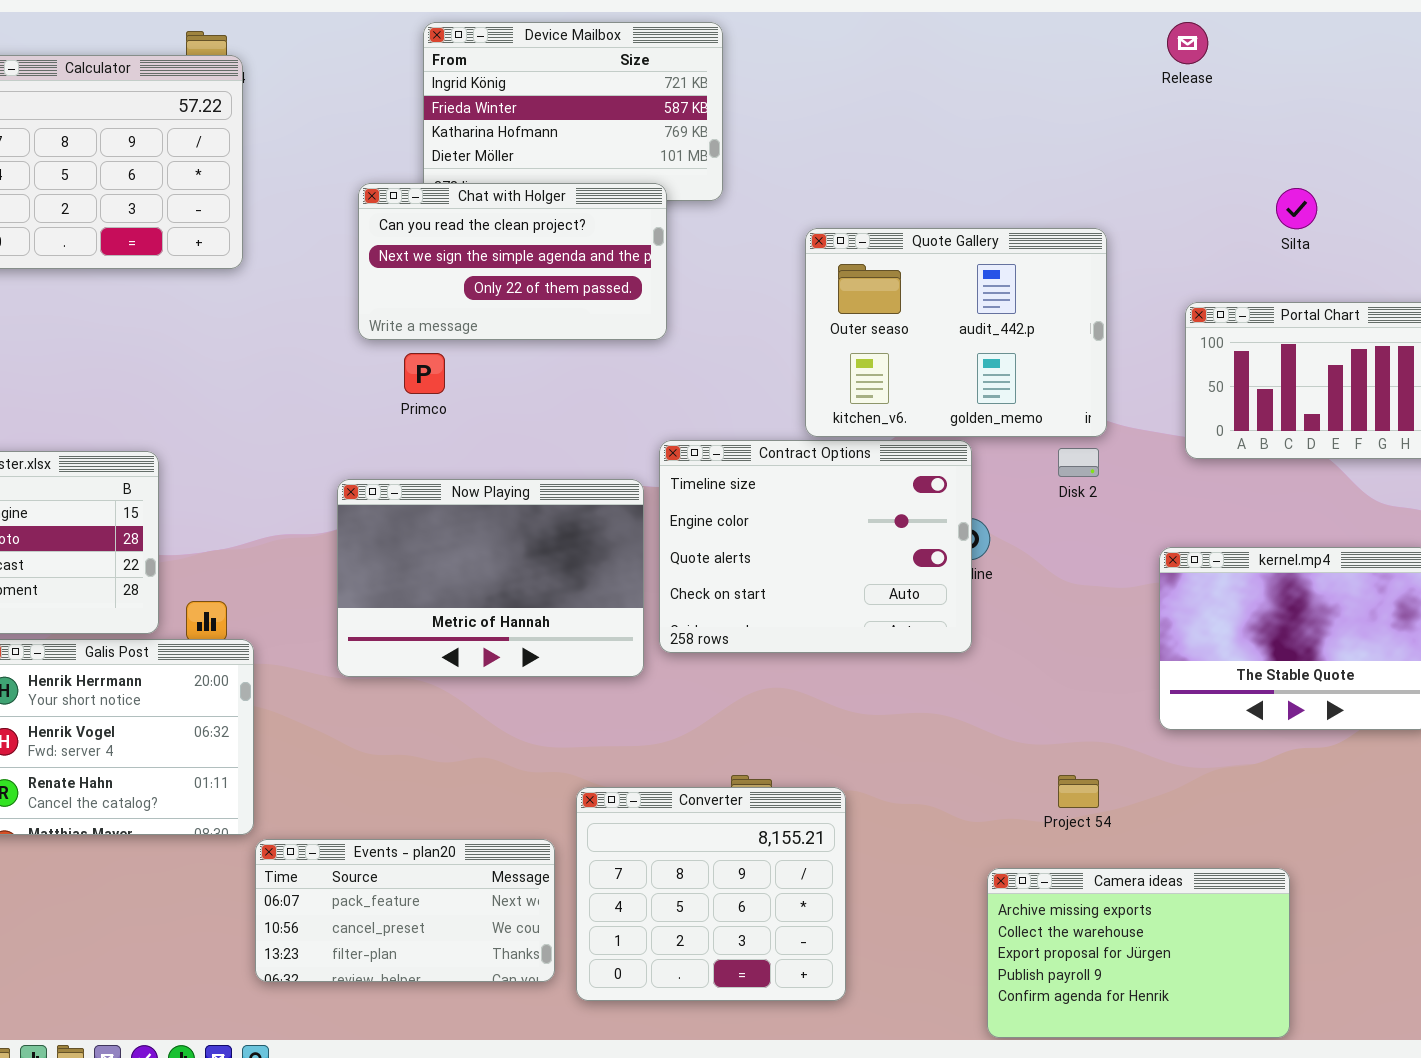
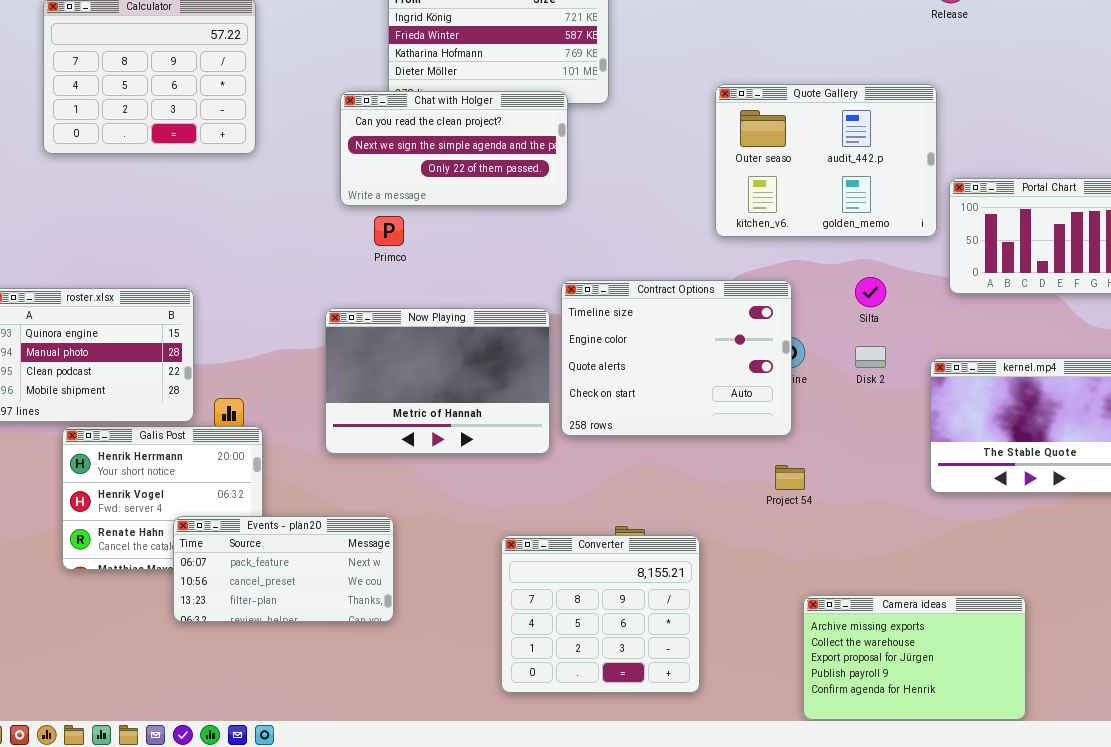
Silta: [1276,188,1317,229] -> [855,277,886,307], moved
Quote Gallery: [805,228,1107,437] -> [715,84,937,237], moved
Disk 2: [1058,448,1099,477] -> [855,346,886,368], moved
Project 54: [1058,775,1099,808] -> [775,465,805,490], moved
Events - plan20: [255,839,555,982] -> [173,516,394,622], moved

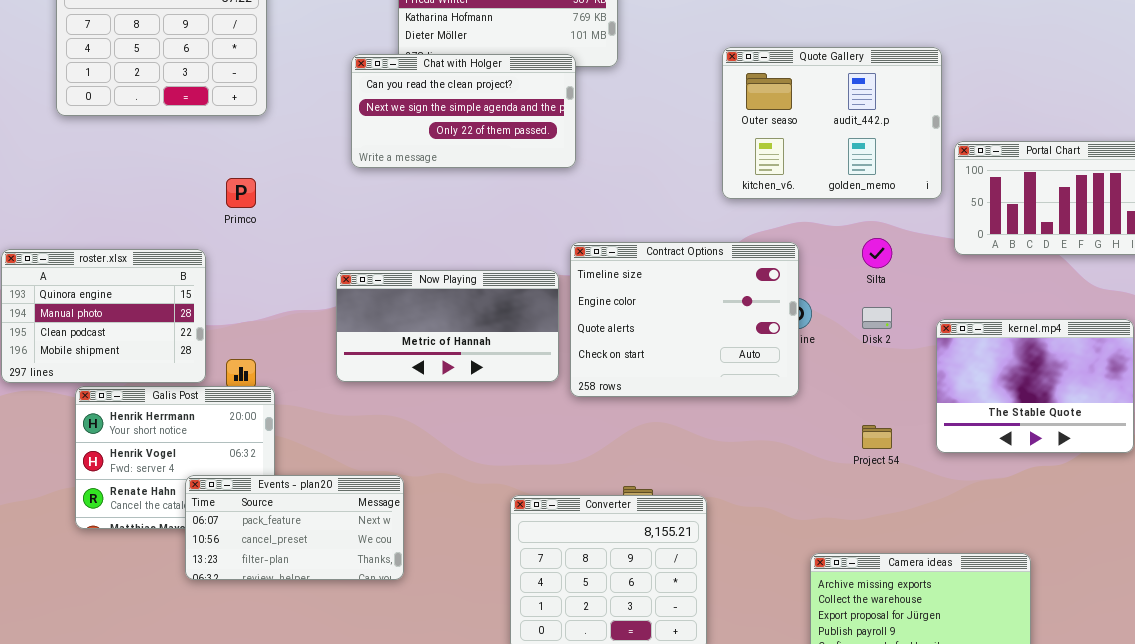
Primco: [374,216,404,246] -> [226,178,256,208], moved
Now Playing: [325,308,550,454] -> [336,270,559,382], resized
Project 54: [775,465,805,490] -> [862,425,892,449], moved

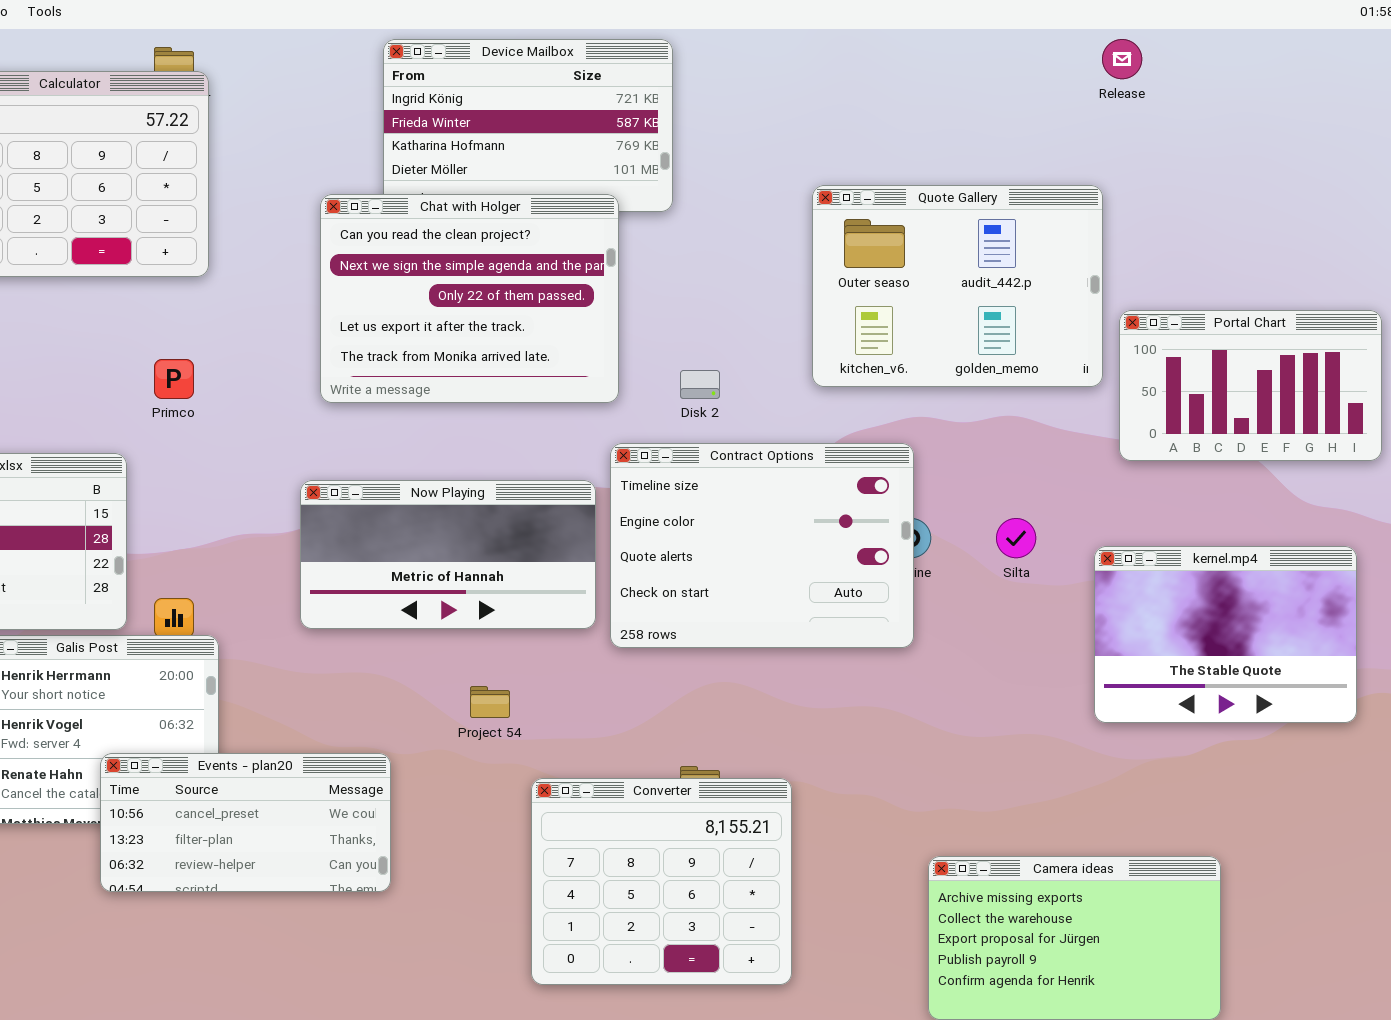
Chat with Holger: [351,54,576,168] -> [320,194,619,403], resized
Silta: [862,238,892,268] -> [996,518,1036,558], moved
Disk 2: [862,307,892,329] -> [680,370,720,399], moved
Project 54: [862,425,892,449] -> [470,686,510,718], moved
Events - plan20: [185,475,404,580] -> [100,753,391,892], scrolled down 1 row

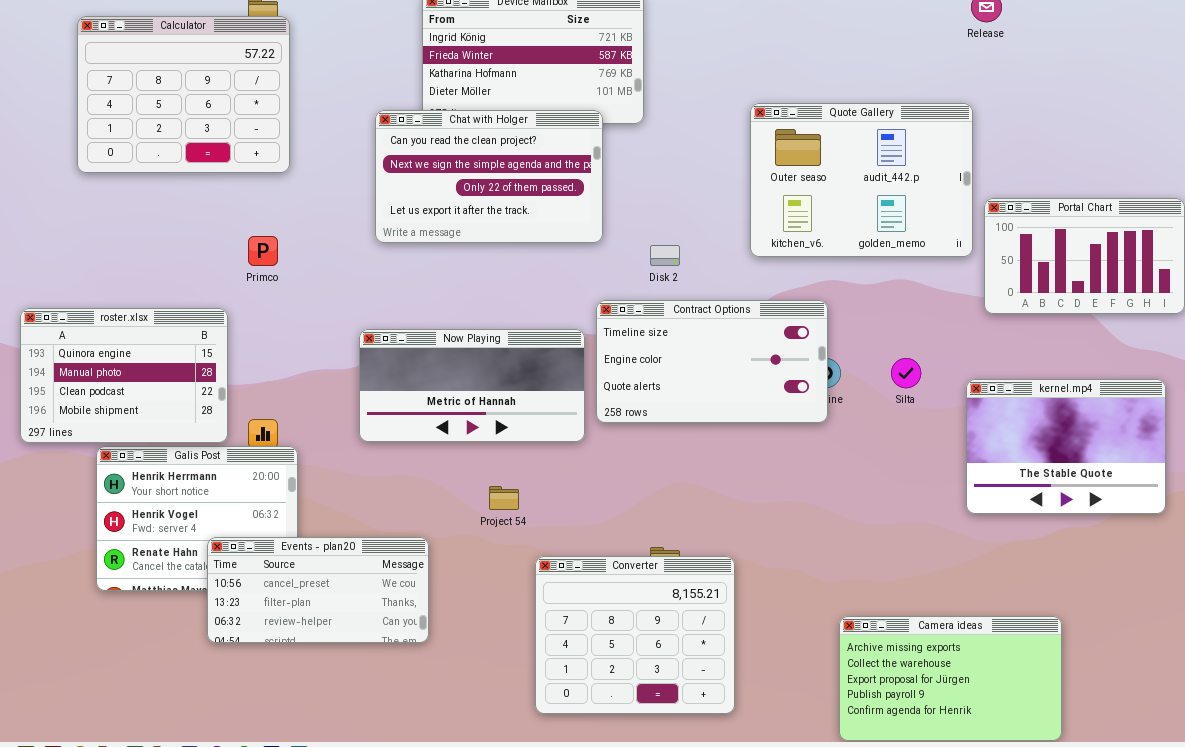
Chat with Holger: [320,194,619,403] -> [375,110,603,243], resized
Contract Options: [610,443,914,648] -> [596,300,828,423], resized

